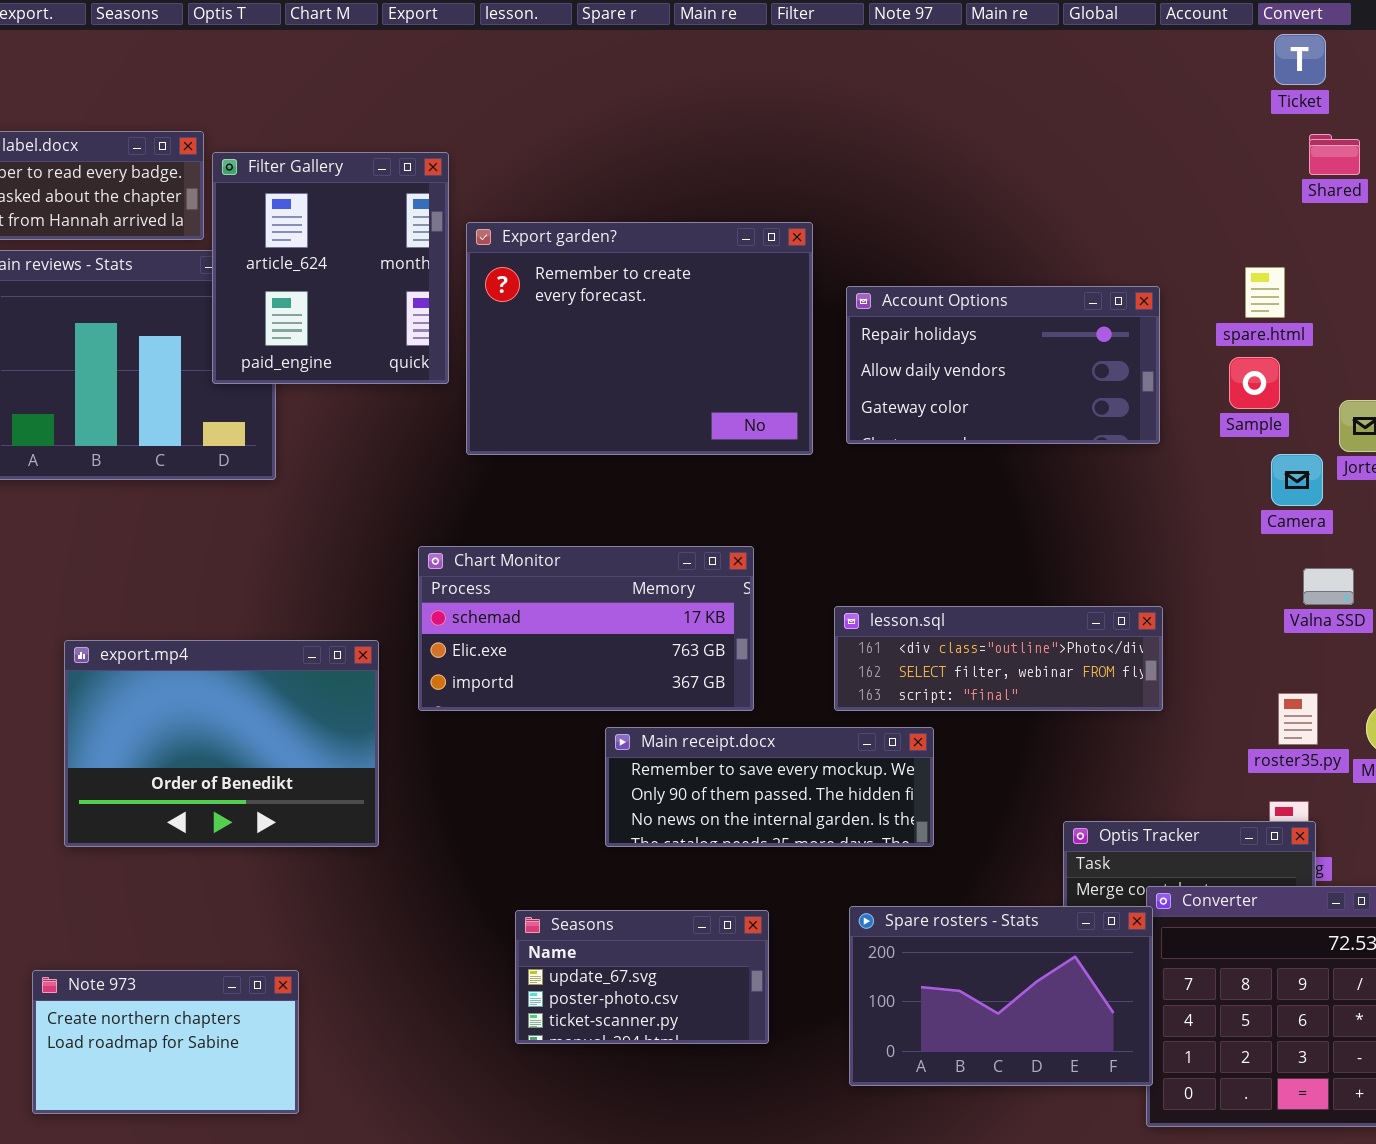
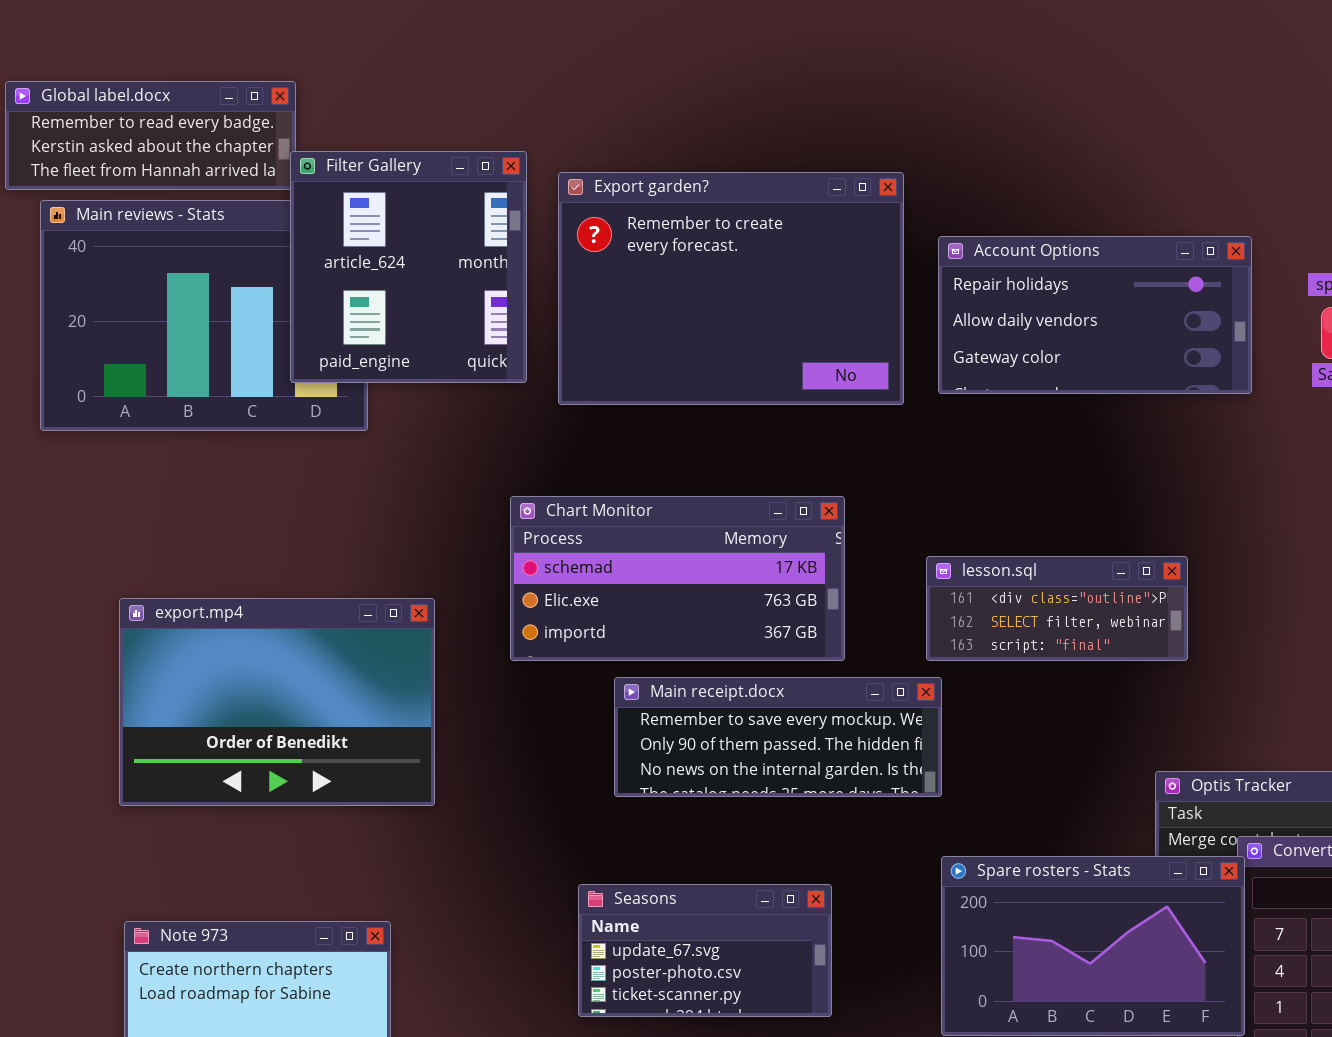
Filter Gallery: [212,152,449,384] -> [290,151,527,383], moved
lesson.sql: [834,606,1163,711] -> [926,556,1188,661], resized
export.mp4: [64,640,379,847] -> [119,598,435,806], moved
Main receipt.docx: [605,727,934,847] -> [614,677,942,797], moved
Seasons: [515,910,769,1044] -> [578,884,832,1017], moved

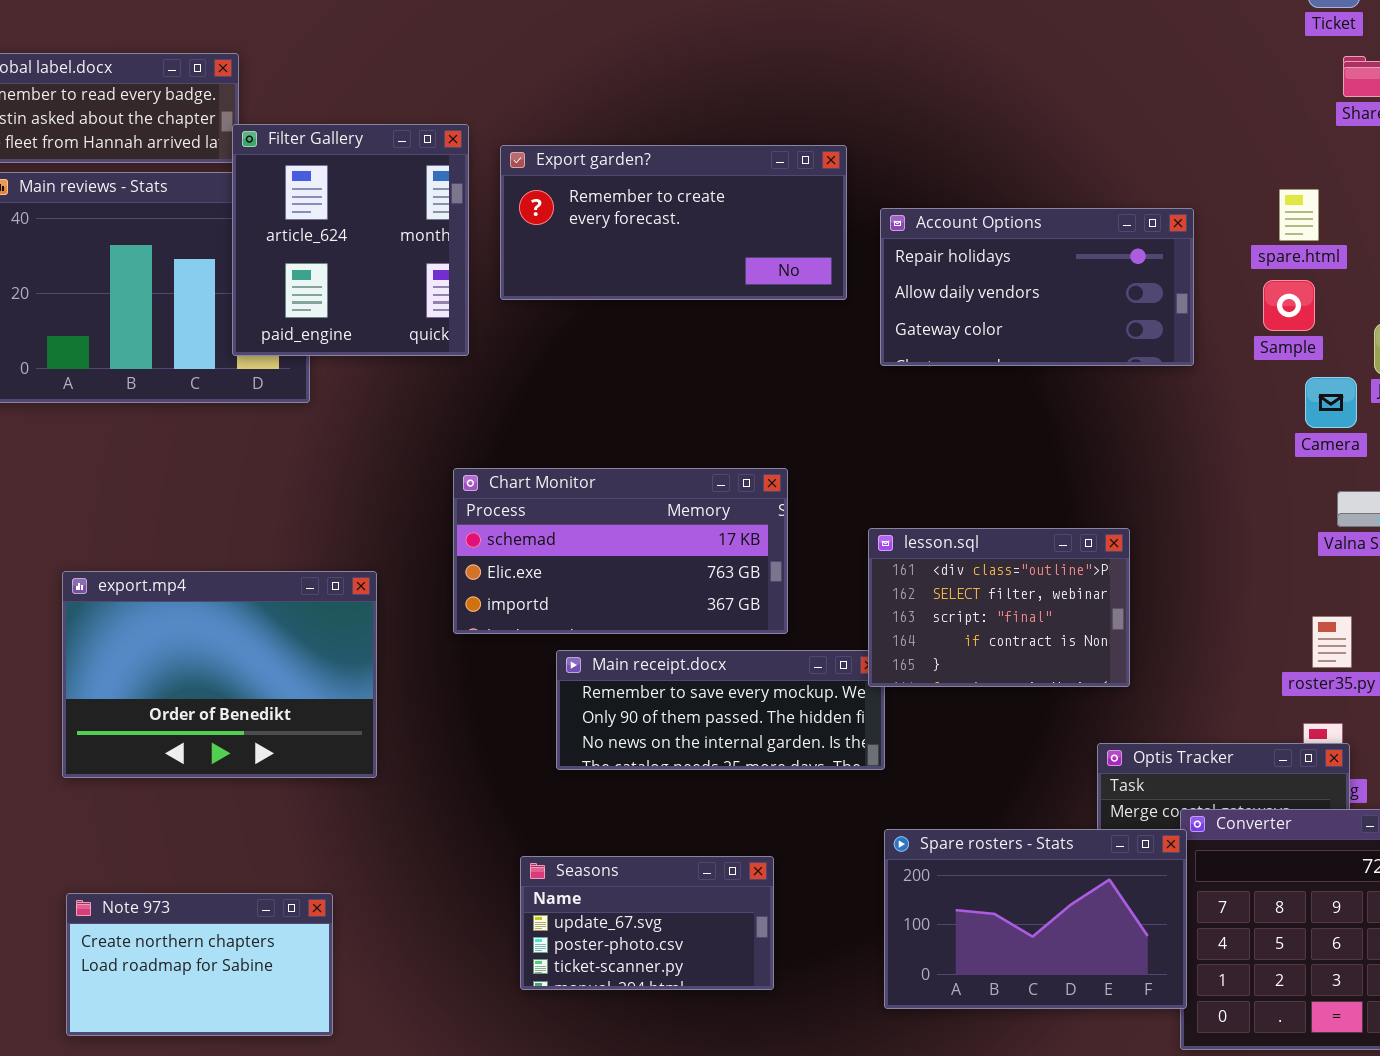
Export garden?: [558,172,904,405] -> [500,145,847,300], resized
lesson.sql: [926,556,1188,661] -> [868,528,1130,687], resized

